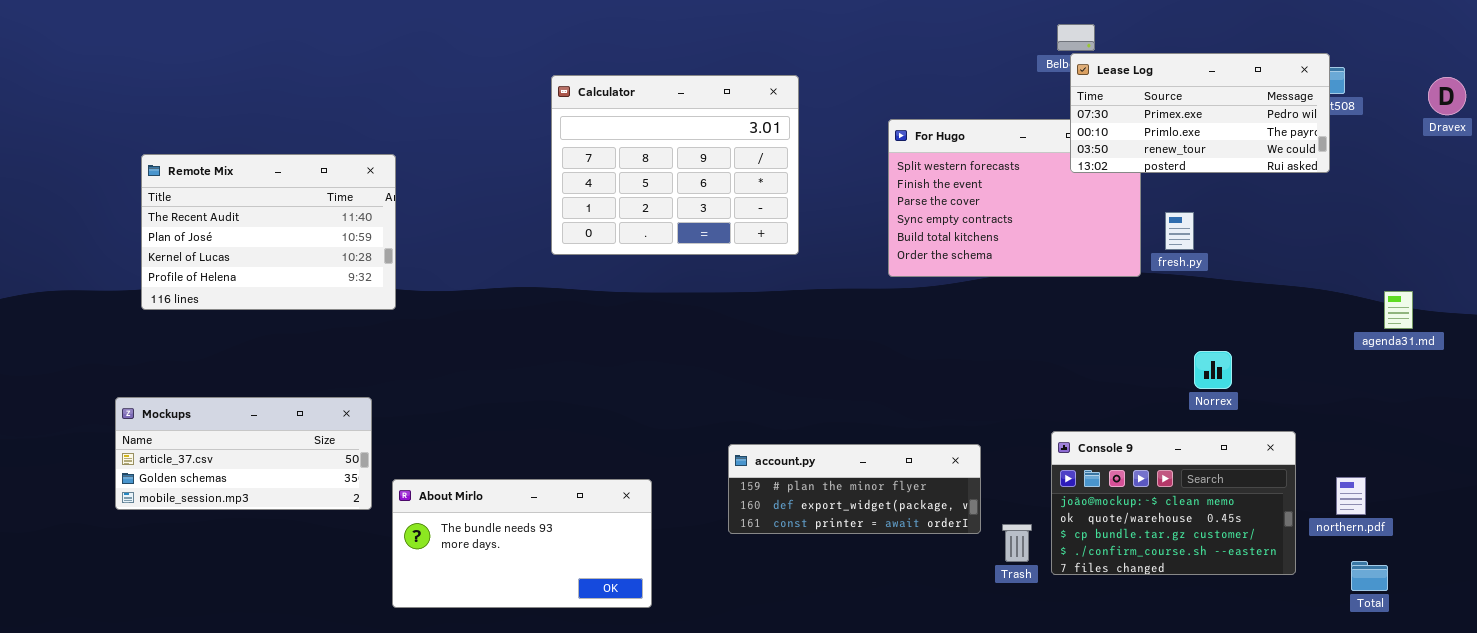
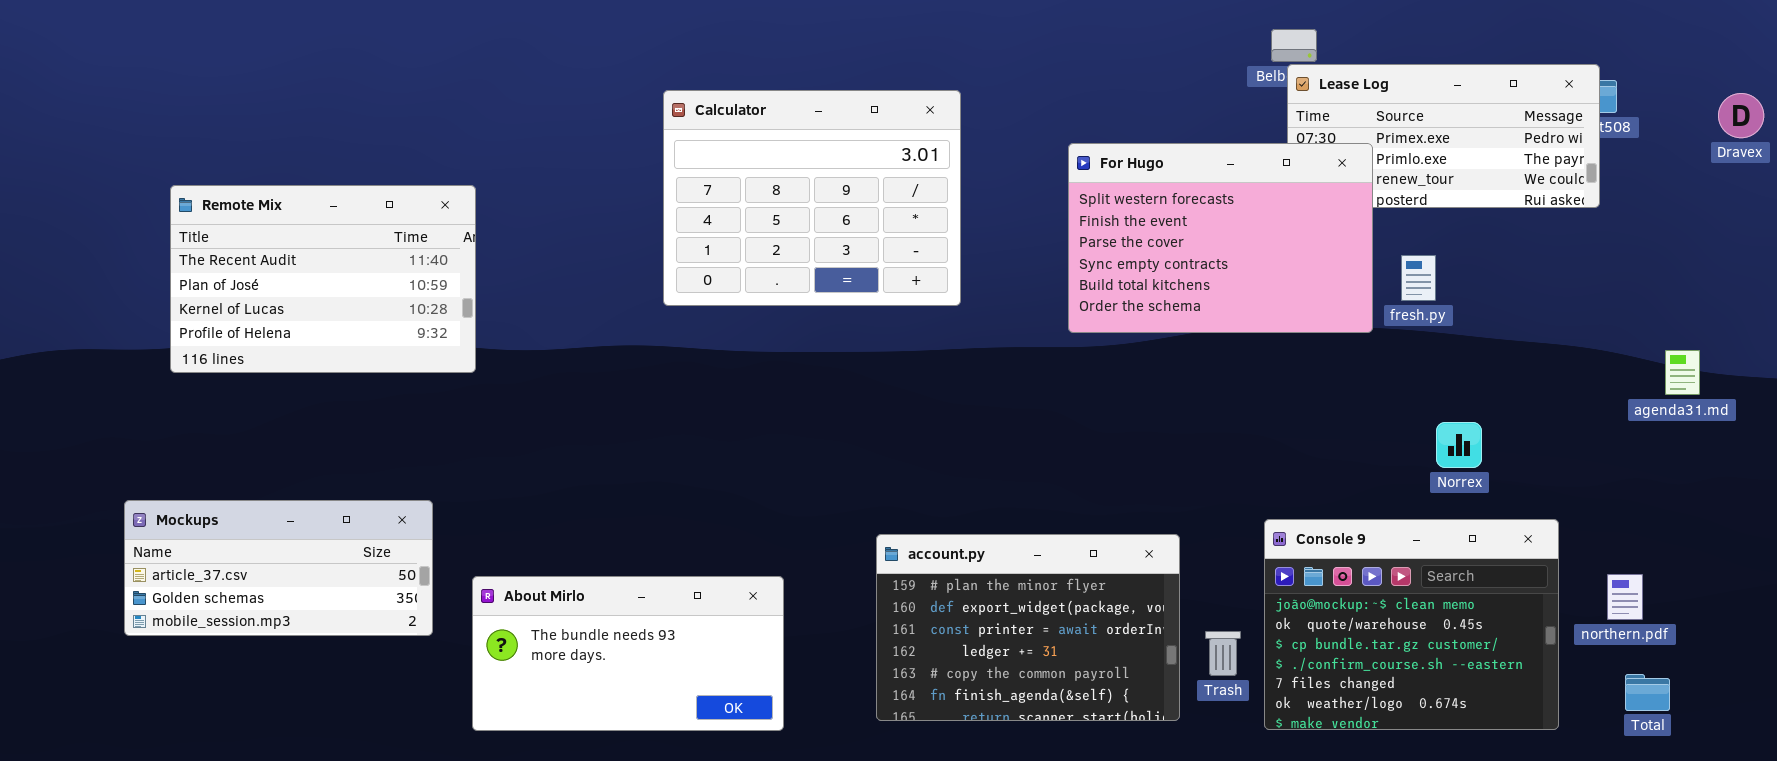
For Hugo: [888,119,1141,277] -> [1068,143,1373,333], raised
Mockups: [115,397,372,510] -> [124,500,433,636], moved
Console 9: [1051,431,1296,575] -> [1264,519,1559,730], resized
account.py: [728,444,981,534] -> [876,534,1180,721], resized

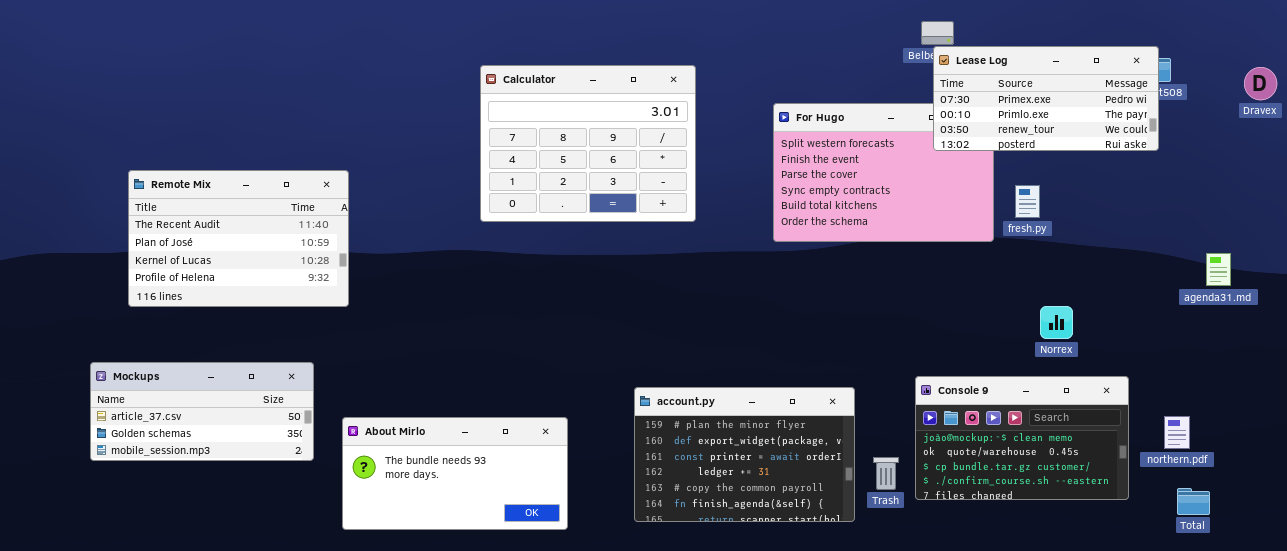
Lease Log: [1287,64,1600,208] -> [933,46,1159,151], raised
Remote Mix: [170,185,476,373] -> [128,170,349,307], moved
Console 9: [1264,519,1559,730] -> [915,376,1129,500], resized

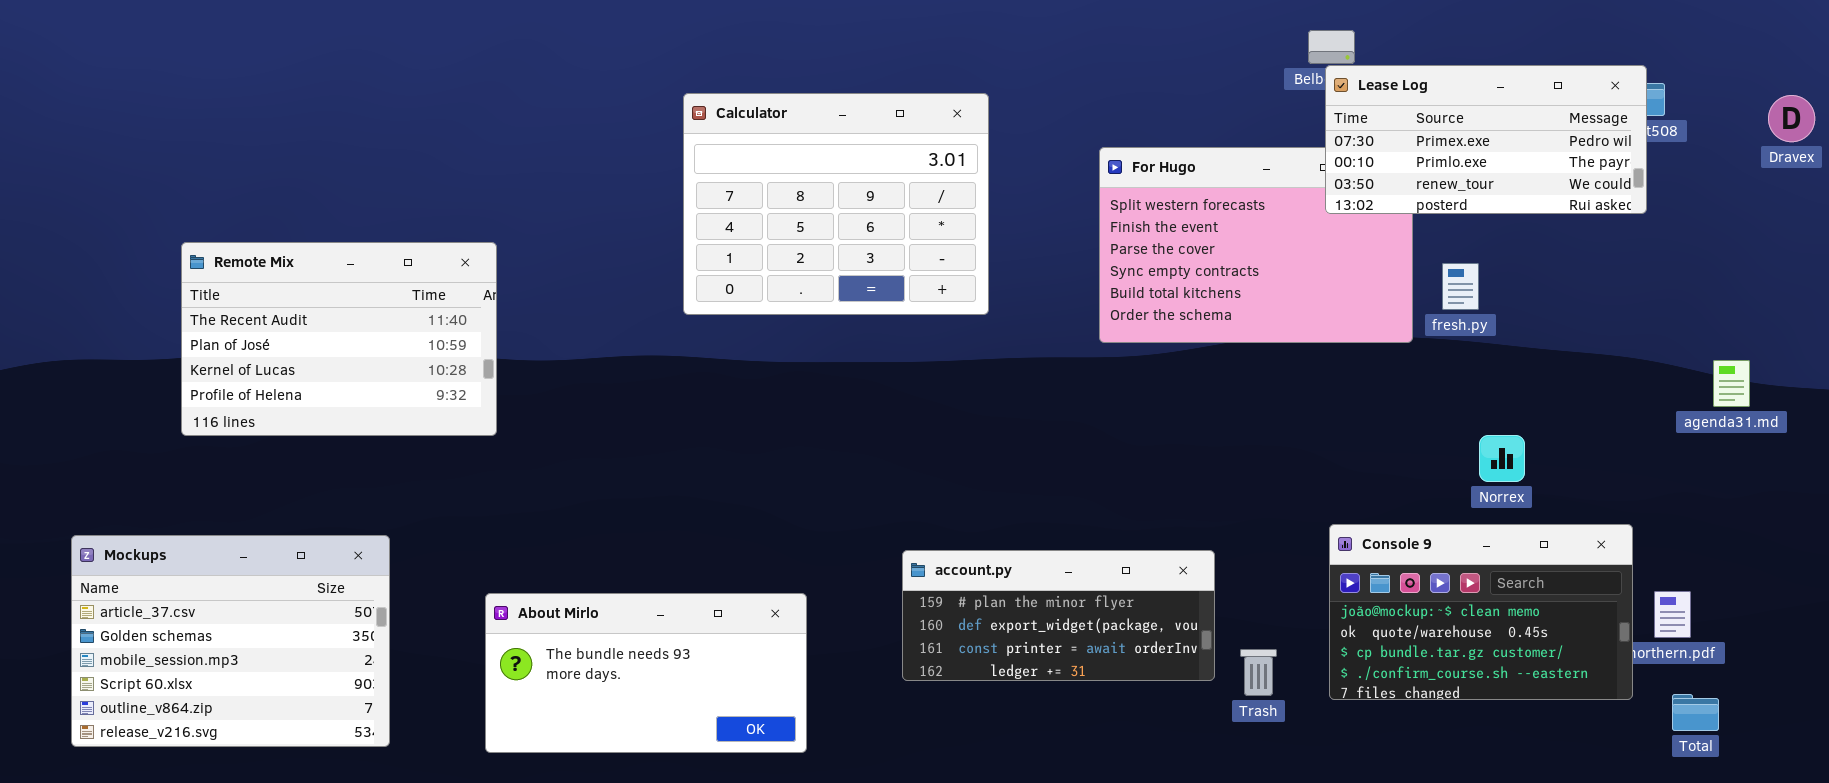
Mockups: [90,362,314,461] -> [71,535,390,747], moved, resized
Console 9: [915,376,1129,500] -> [1329,524,1633,700], moved
account.py: [634,387,855,522] -> [902,550,1215,681], resized

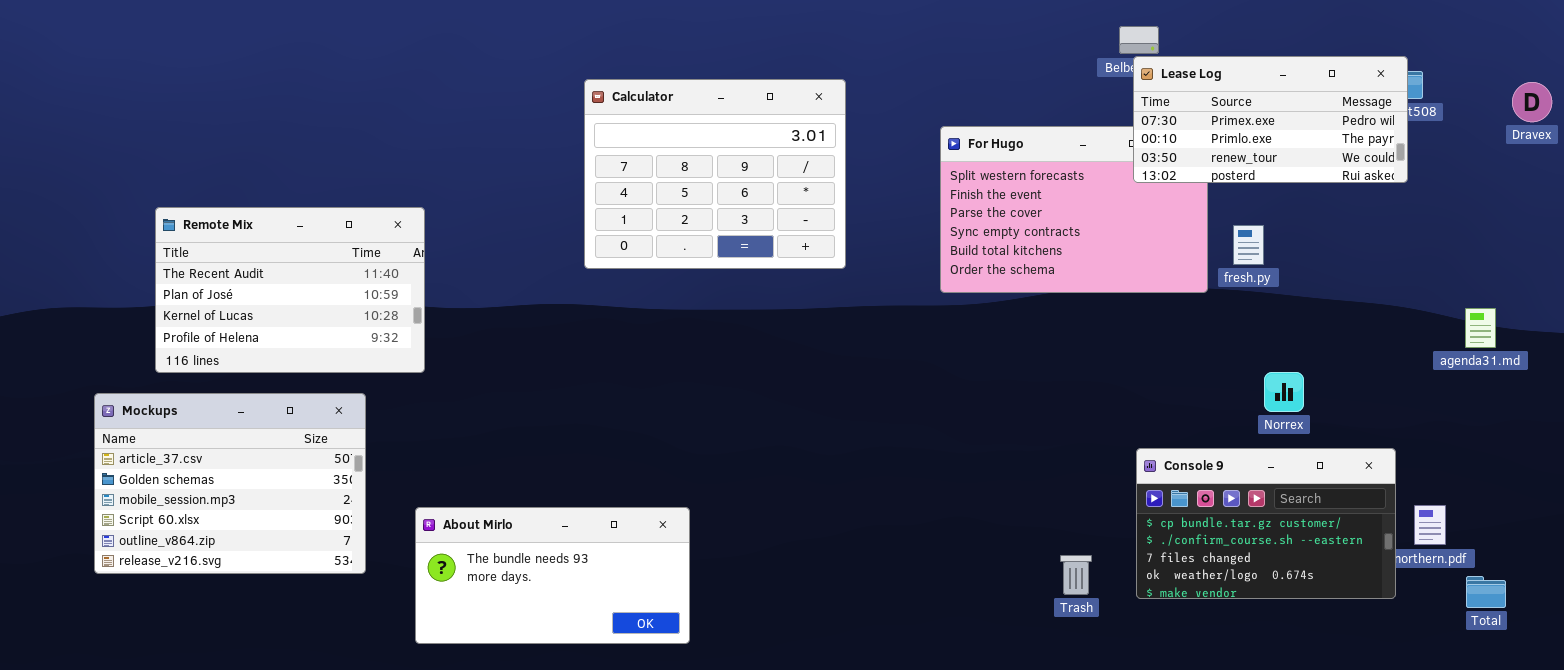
Console 9: [1329,524,1633,700] -> [1136,448,1396,599], scrolled down 2 rows
Mockups: [71,535,390,747] -> [94,393,366,574], moved
account.py: [902,550,1215,681] -> none, closed
Total: [1672,694,1719,731] -> [1466,576,1506,608], moved

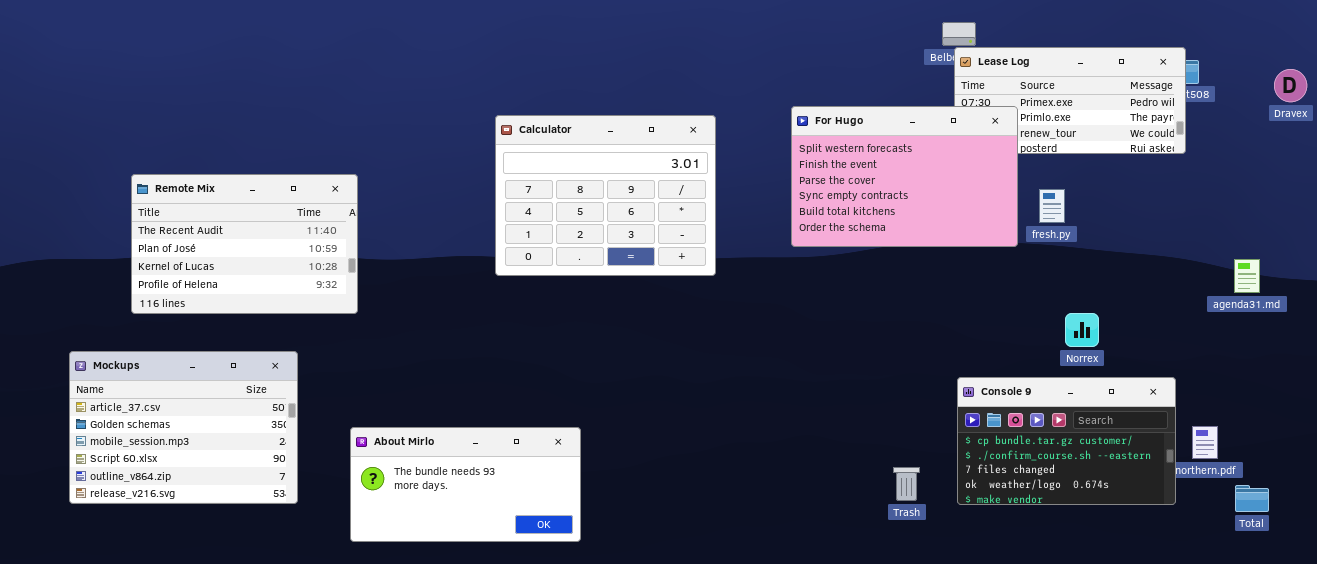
Calculator: [584,79,846,269] -> [495,115,716,276], moved
For Hugo: [940,126,1208,293] -> [791,106,1018,247], raised
Mockups: [94,393,366,574] -> [69,351,298,504], moved

